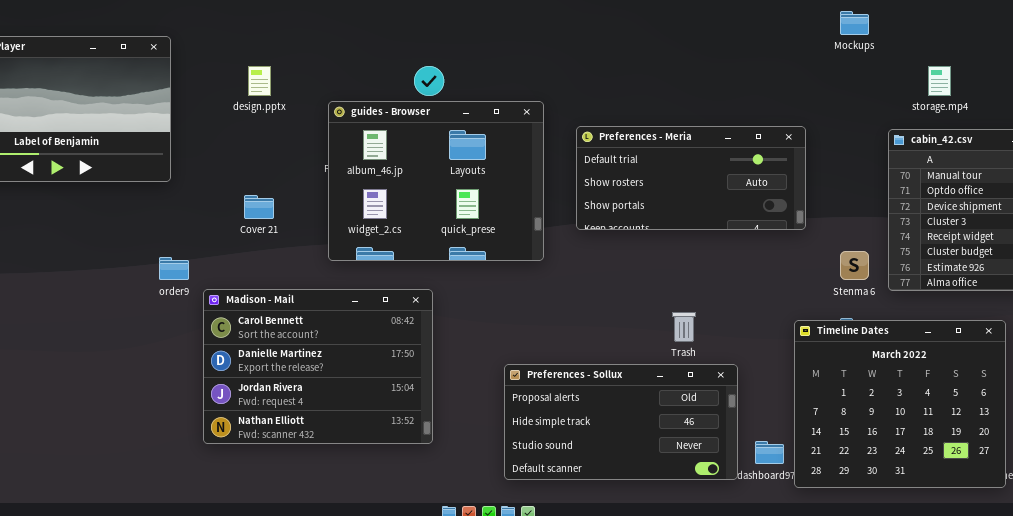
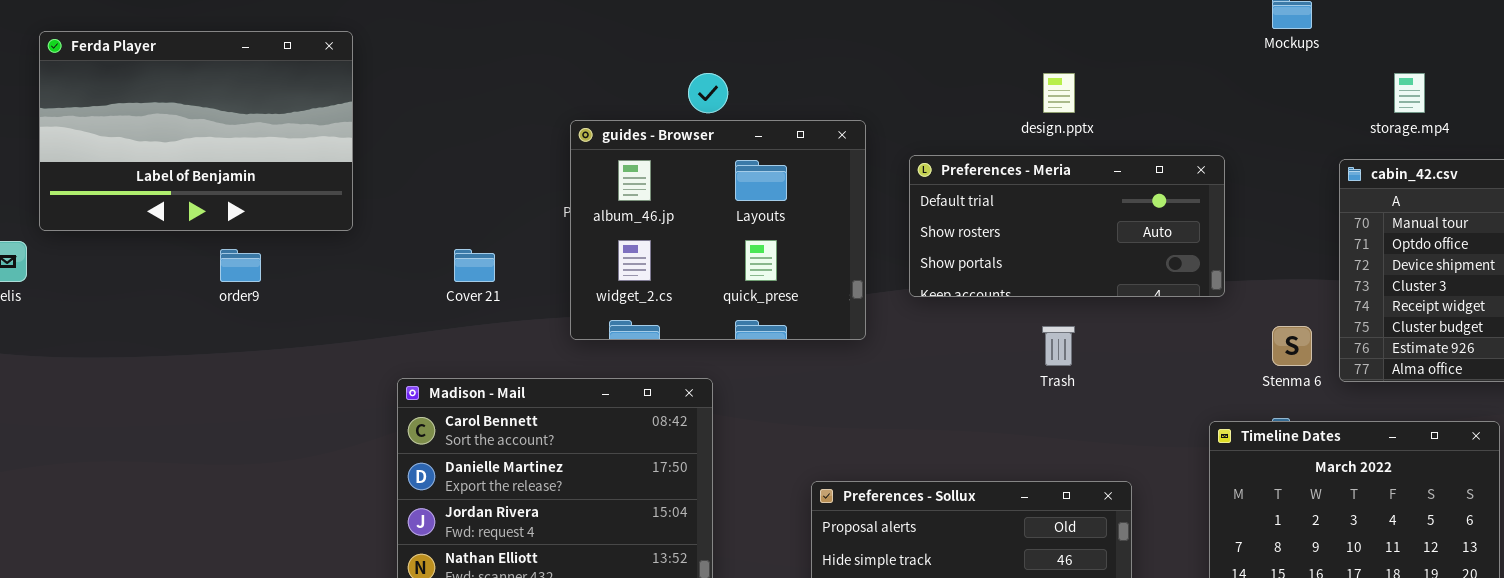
design.pptx: [248,66,271,96] -> [1043,73,1075,113], moved
order9: [159,257,189,280] -> [220,249,261,282], moved
Trash: [672,312,696,342] -> [1042,326,1075,366], moved

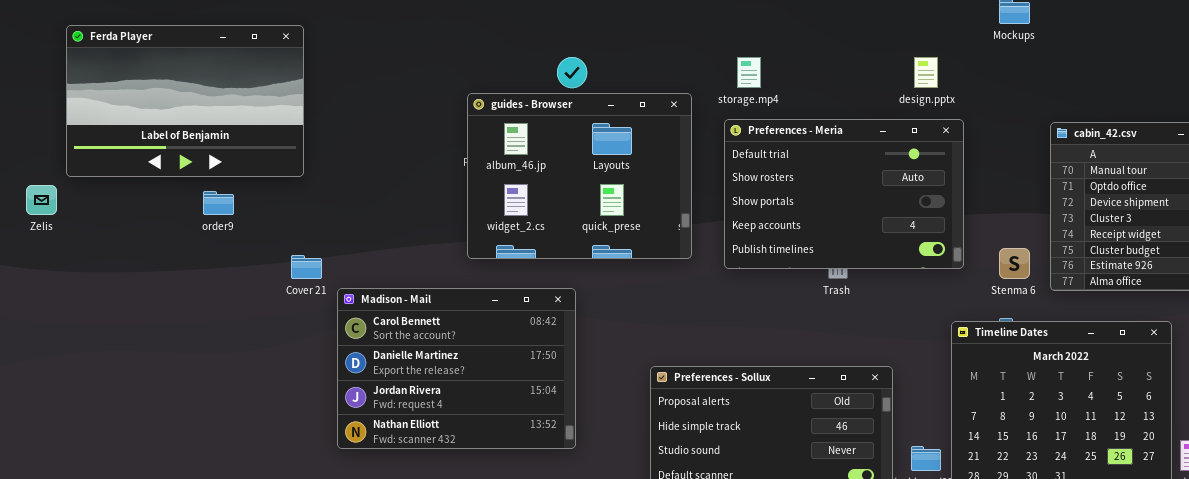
design.pptx: [1043,73,1075,113] -> [914,57,938,88], moved
storage.mp4: [1394,73,1425,113] -> [737,57,761,88], moved
Preferences - Meria: [909,155,1225,297] -> [724,119,964,269], resized
Cover 21: [454,249,495,282] -> [291,255,322,279], moved

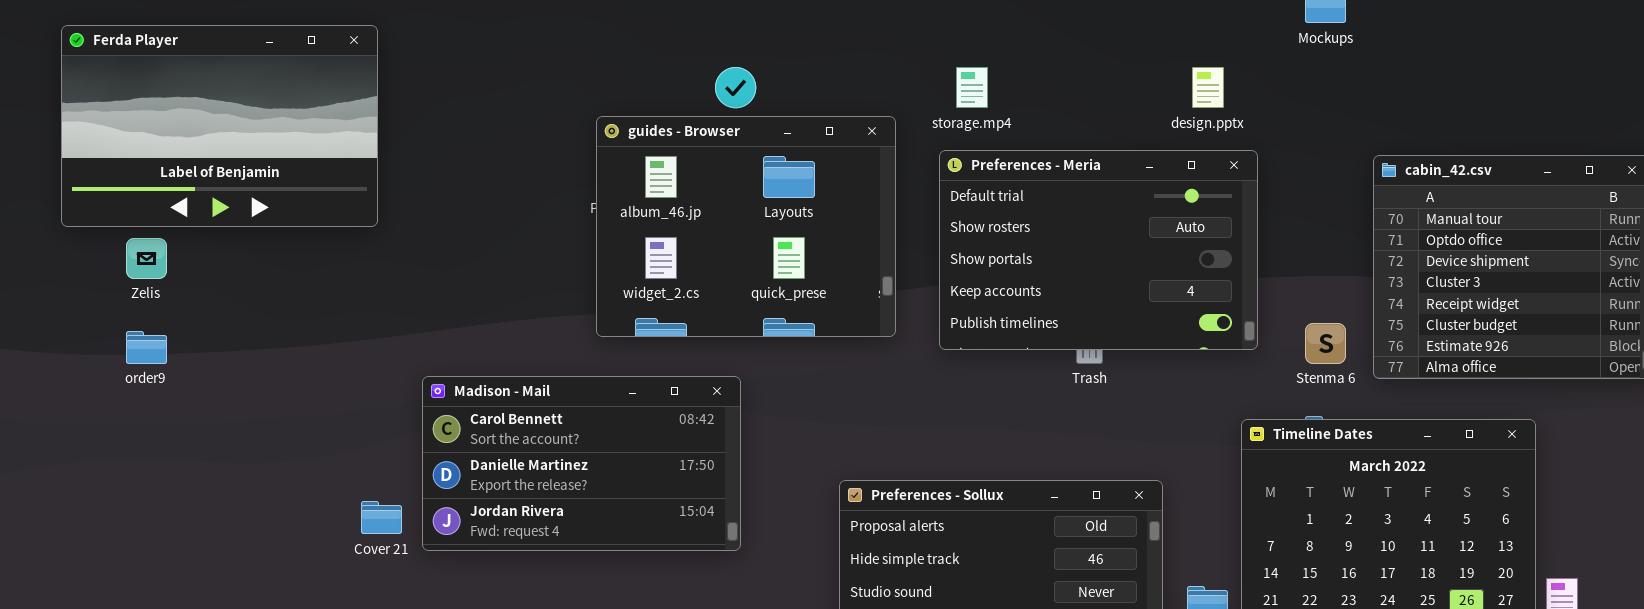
Zelis: [26,185,57,215] -> [126,238,167,279], moved
order9: [203,191,234,215] -> [126,331,167,364], moved
Cover 21: [291,255,322,279] -> [361,501,402,534], moved
Madison - Mail: [337,288,576,449] -> [422,376,741,551], resized

